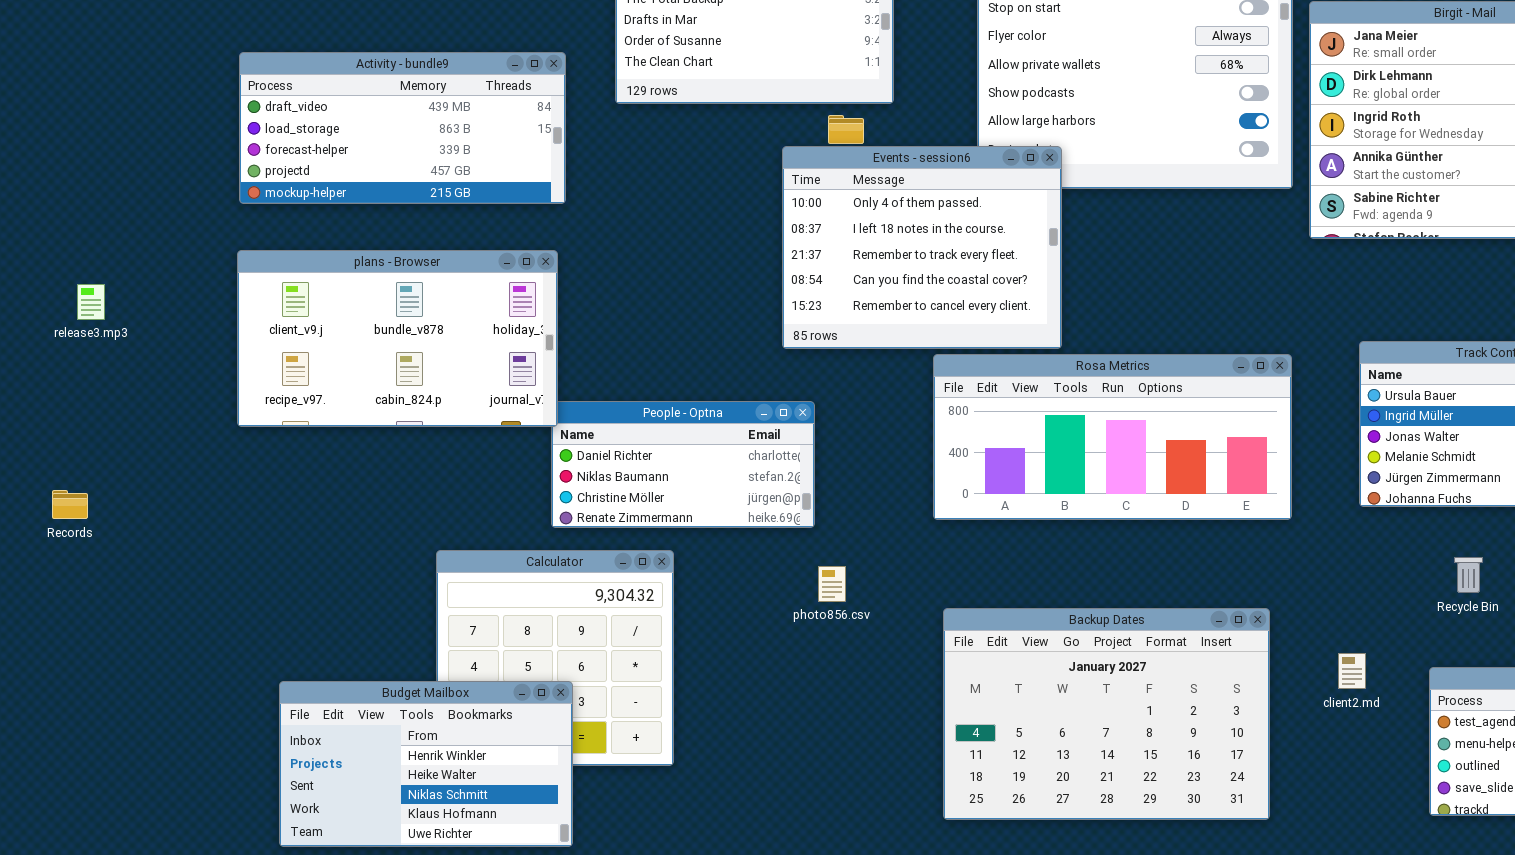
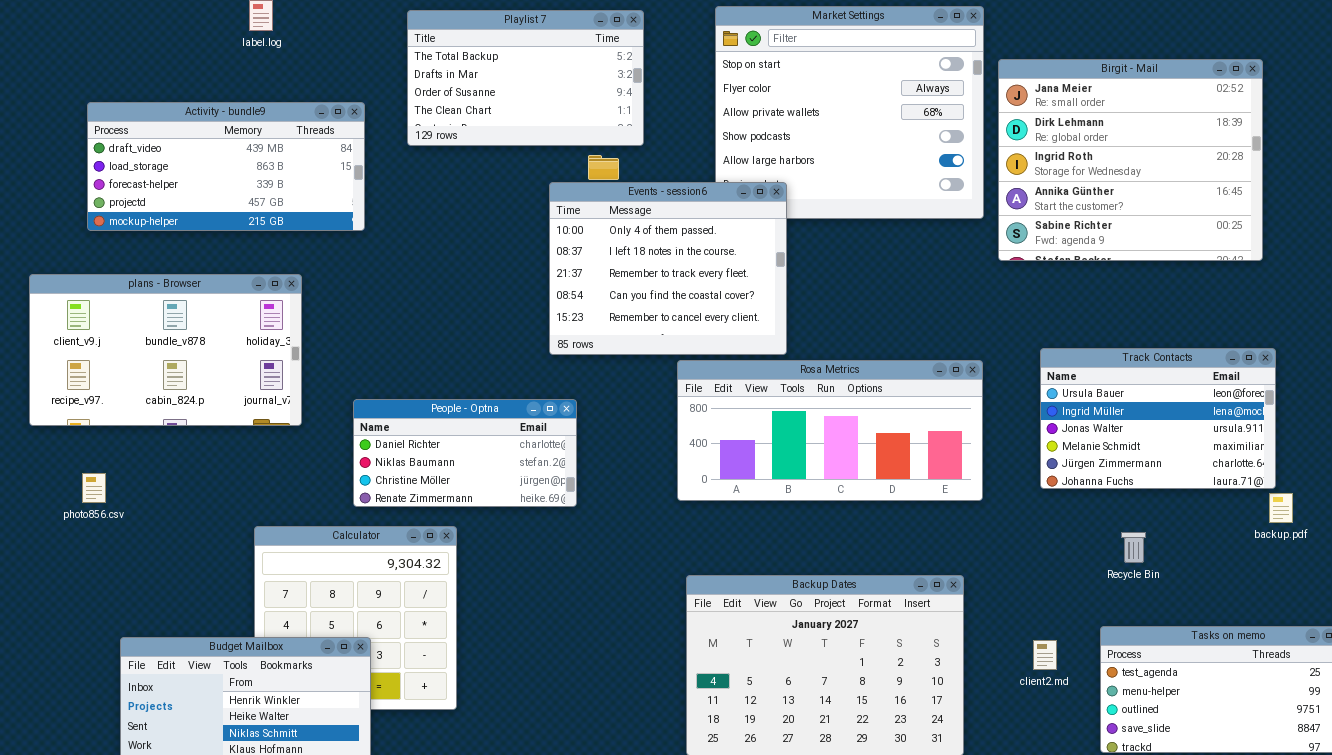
plans - Browser: [237,250,558,427] -> [29,274,302,426], moved
photo856.csv: [818,566,846,602] -> [82,473,106,503], moved
client2.md: [1338,653,1366,689] -> [1033,640,1057,670], moved

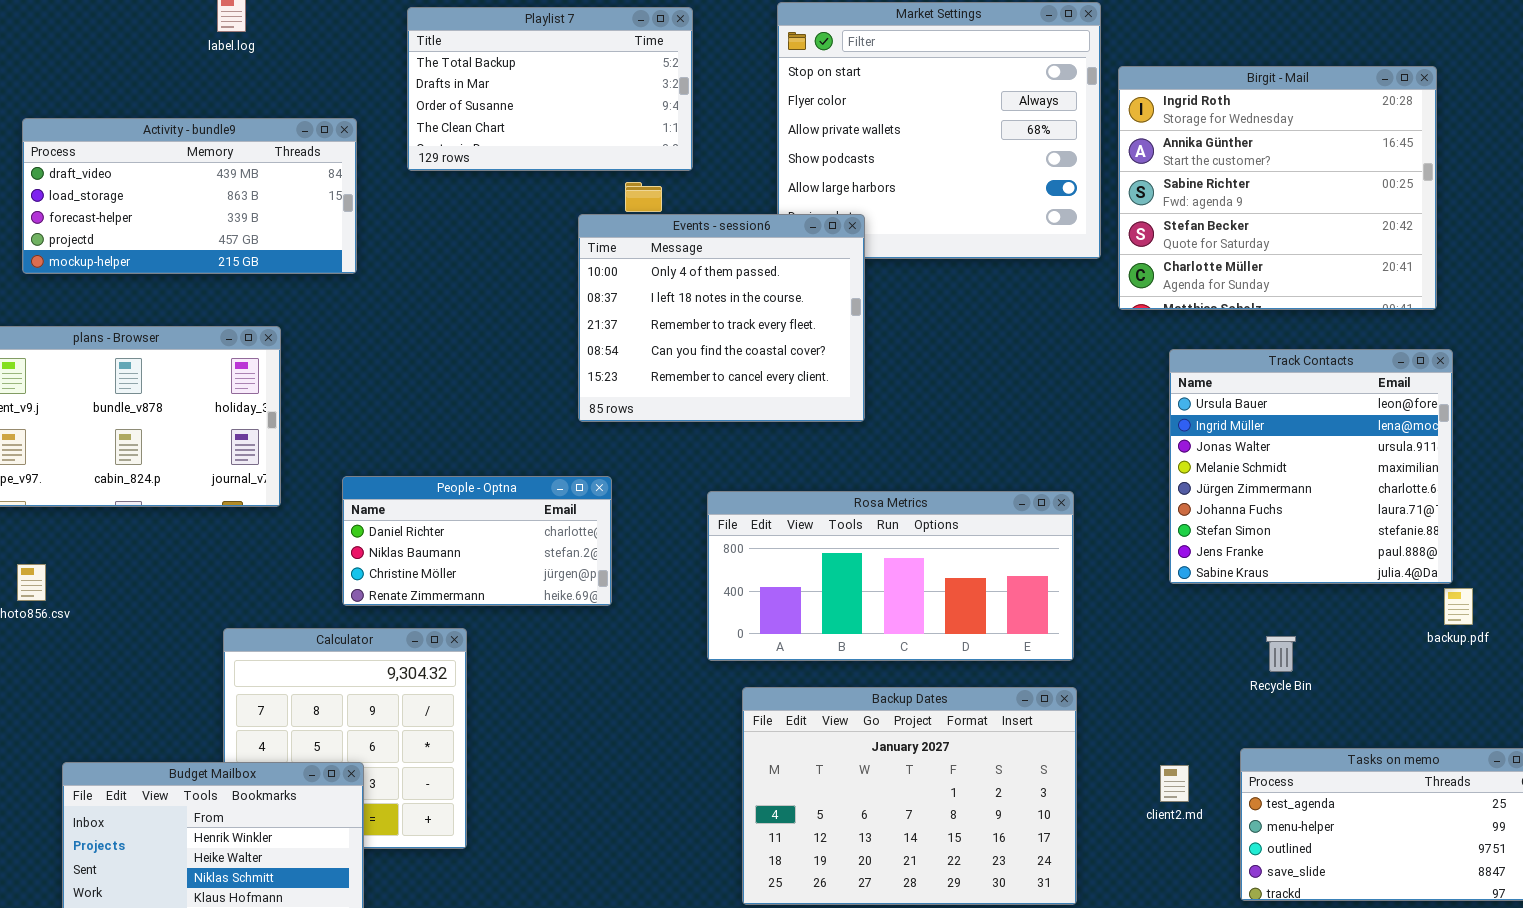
Birgit - Mail: [998,59,1263,261] -> [1118,66,1437,310], scrolled down 2 rows
Track Contacts: [1040,348,1276,489] -> [1169,349,1453,584], resized
Rosa Metrics: [677,360,983,501] -> [707,491,1074,661], moved

